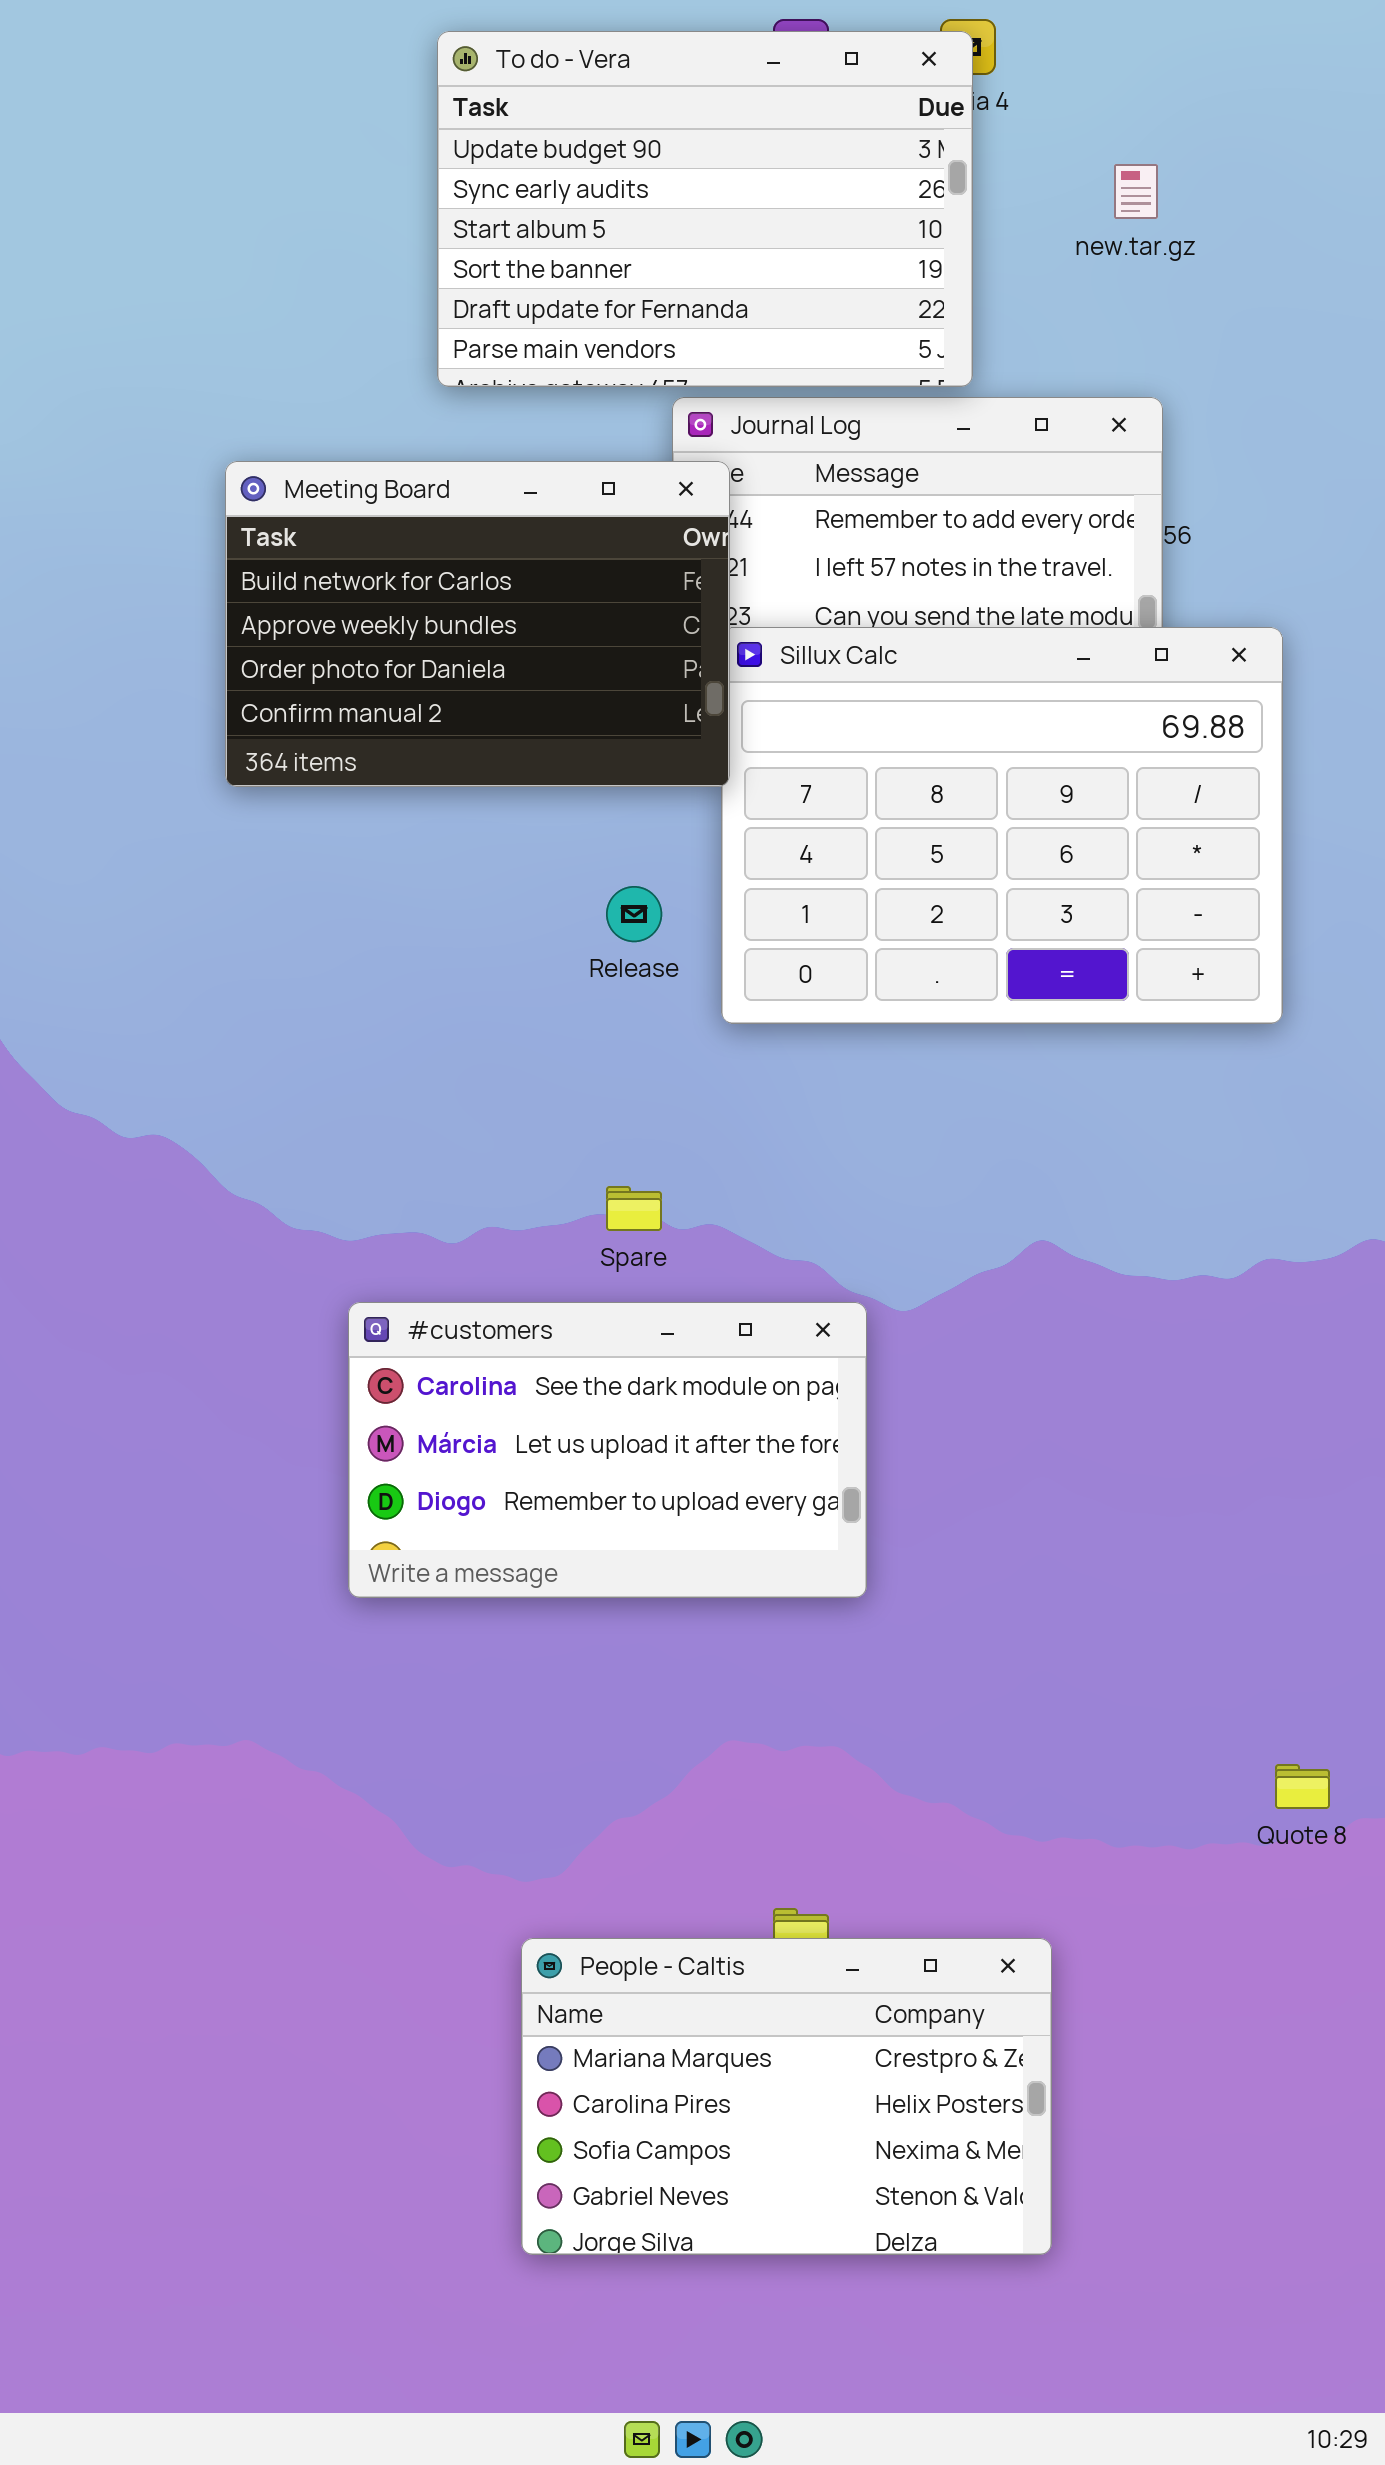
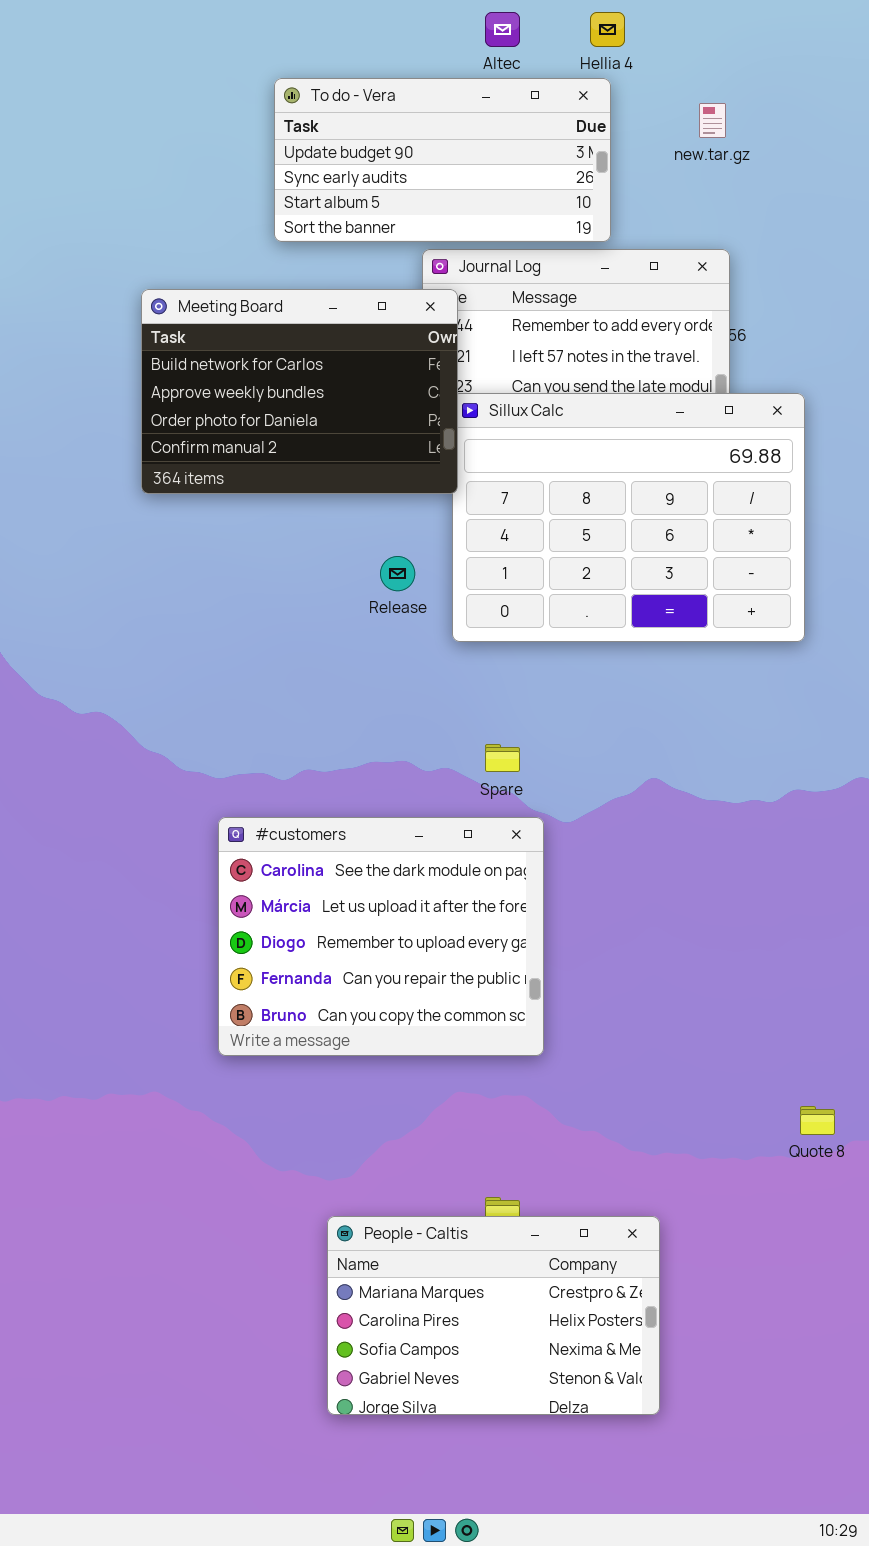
To do - Vera: [437,31,973,387] -> [274,78,611,242], resized
Spare: [606,1186,662,1231] -> [485,744,520,772], moved
#customers: [348,1302,867,1598] -> [218,817,544,1056], resized

